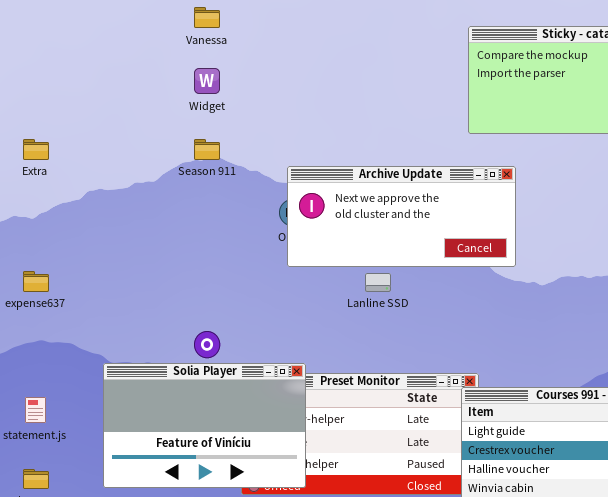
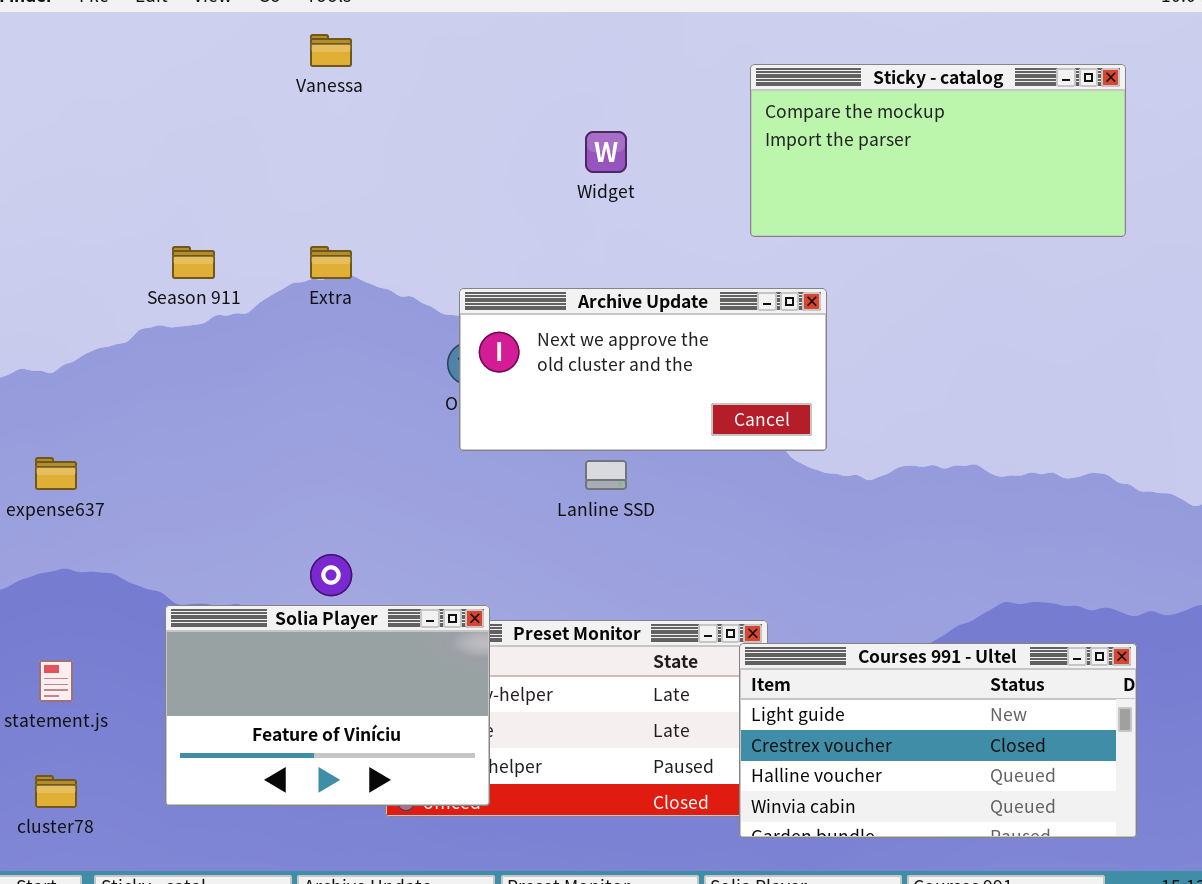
Widget: [194,68,220,94] -> [585,131,627,173], moved
Extra: [23,139,49,160] -> [310,246,352,279], moved
Season 911: [194,139,220,160] -> [172,246,215,279], moved

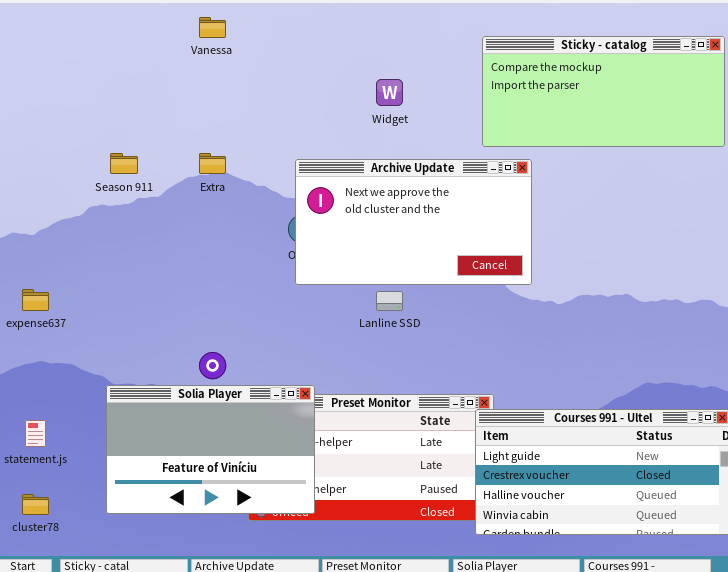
Archive Update: [459,288,827,451] -> [295,159,532,285], resized

